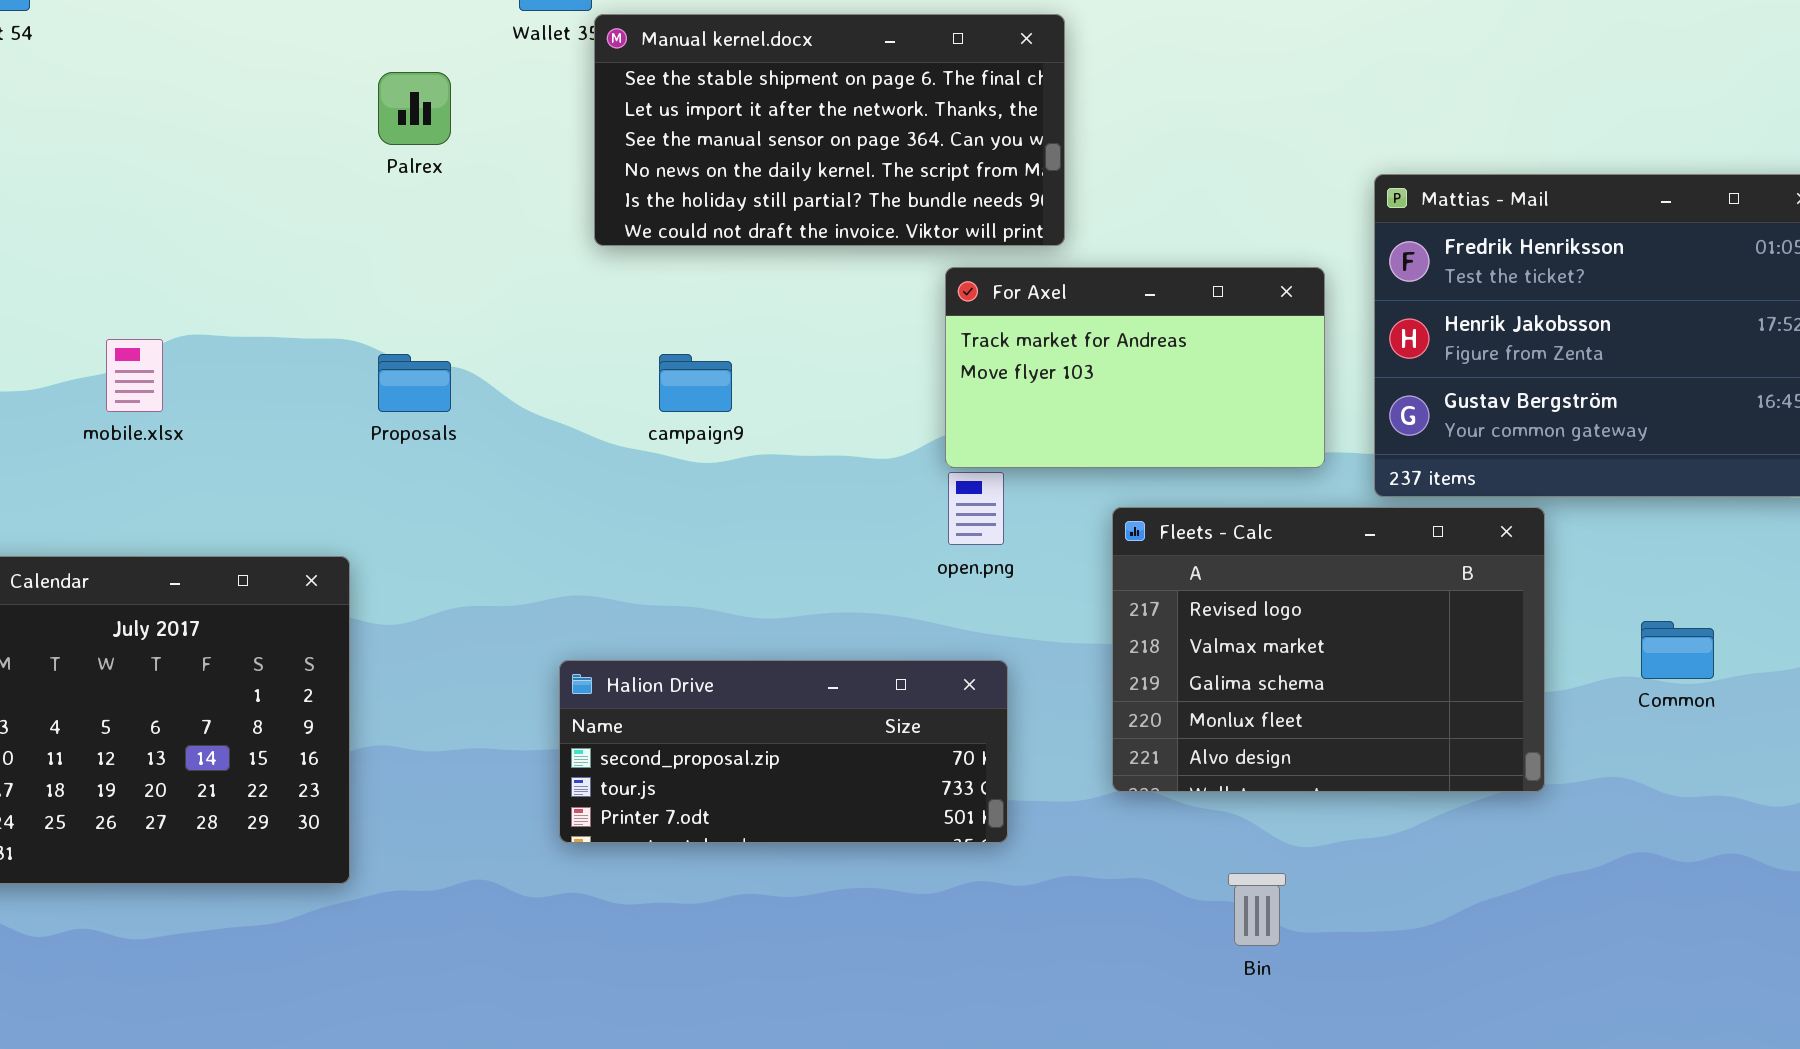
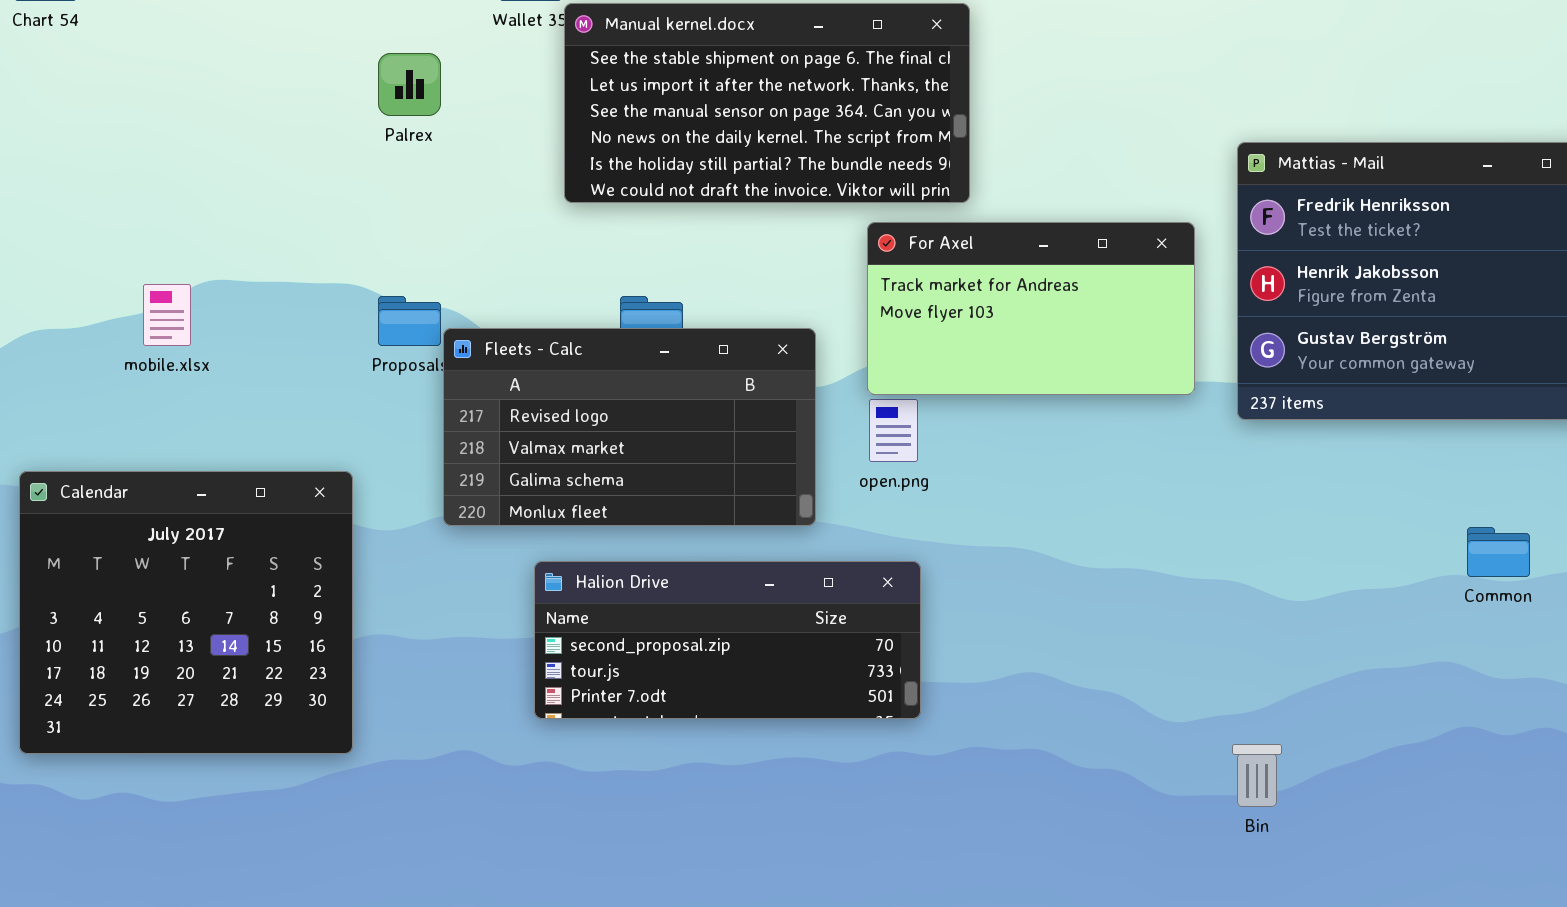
Fleets - Calc: [1112,507,1545,792] -> [443,328,816,526], moved, resized
Bin: [1228,873,1286,946] -> [1232,744,1282,807], moved

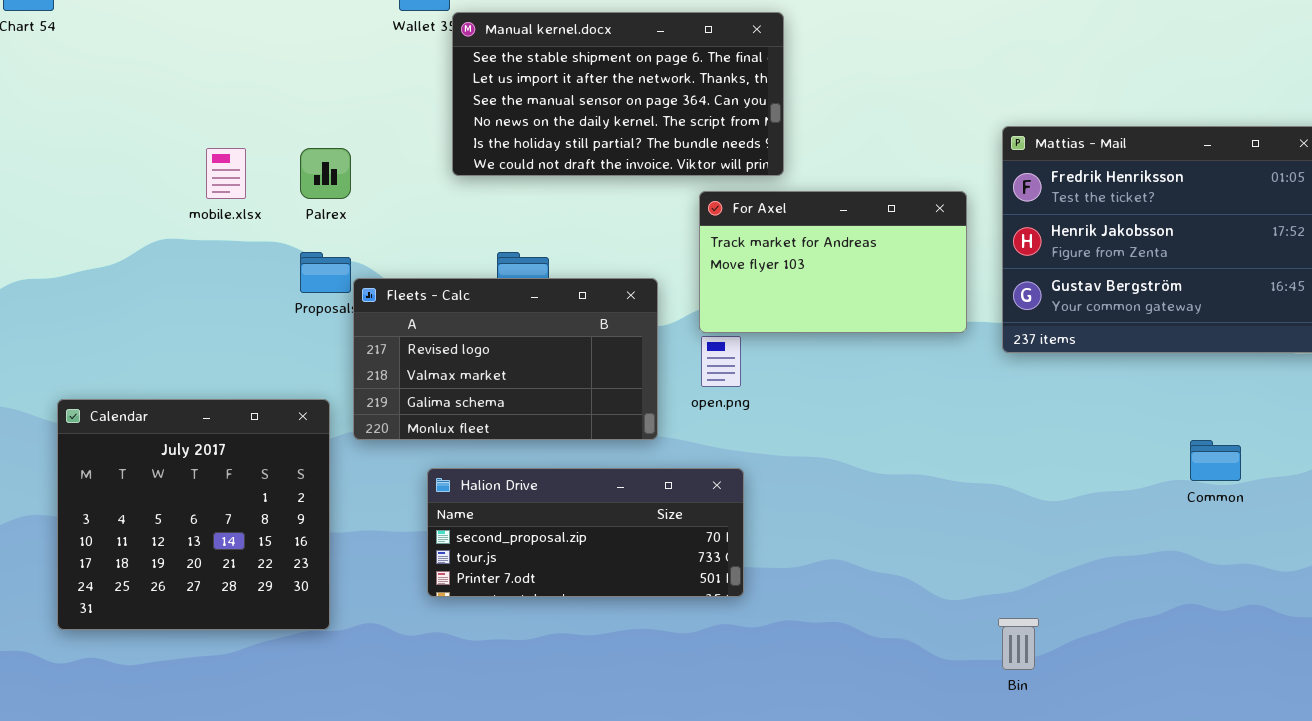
Palrex: [378,53,441,116] -> [300,148,351,199], moved
mobile.xlsx: [143,284,191,346] -> [206,148,246,199], moved
Calendar: [19,471,353,754] -> [57,399,330,630], moved

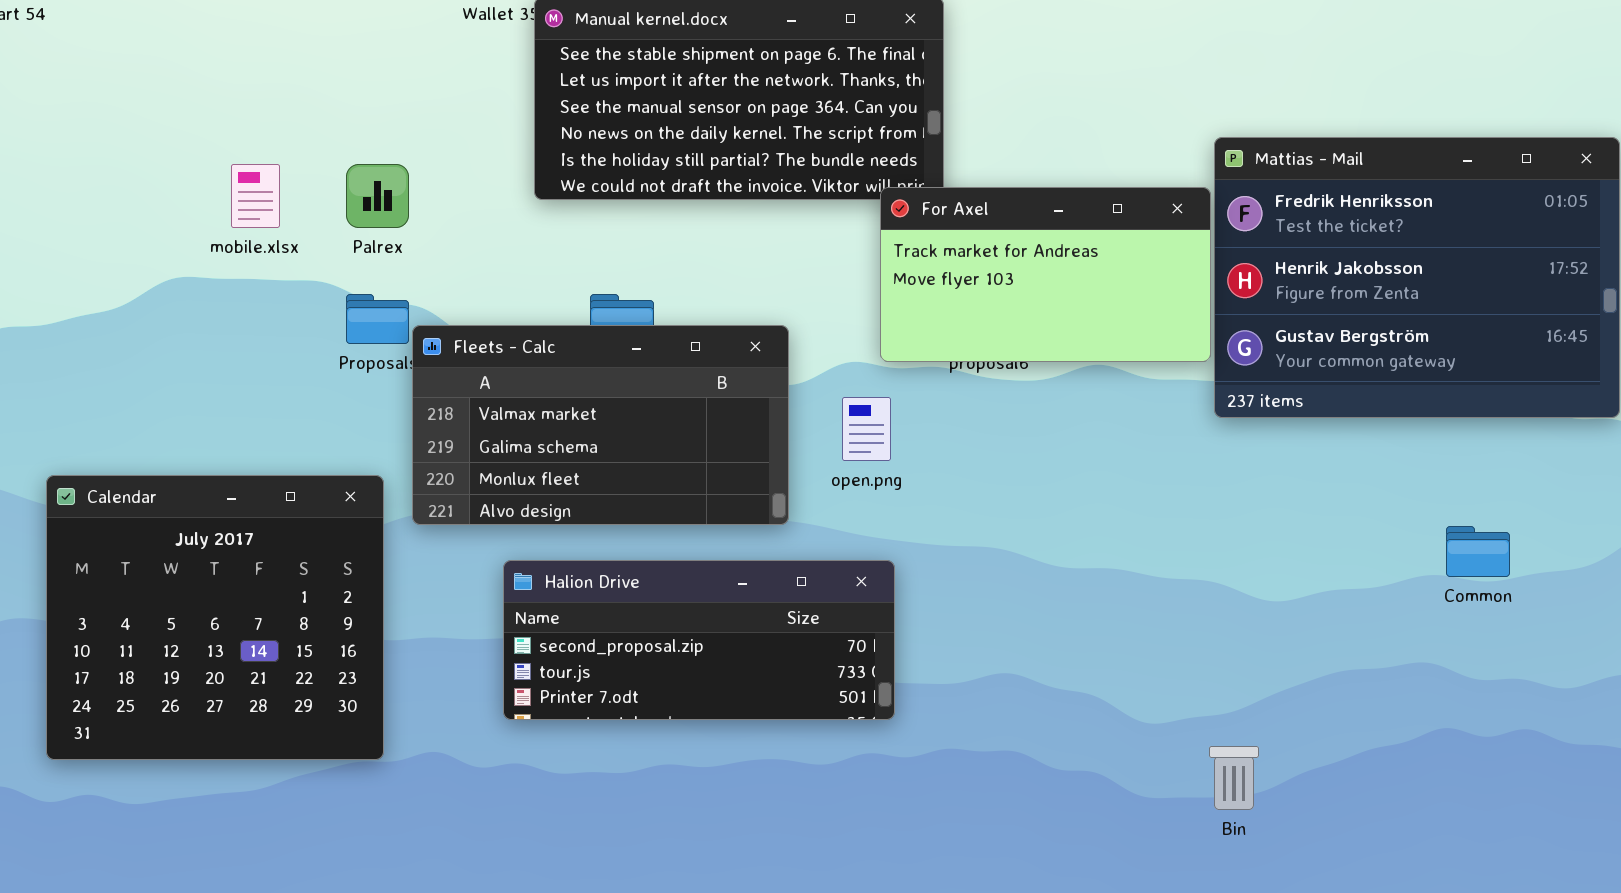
For Axel: [699,191,967,333] -> [880,187,1211,362], moved
Fleets - Calc: [353,278,658,440] -> [412,325,789,525], scrolled down 1 row

